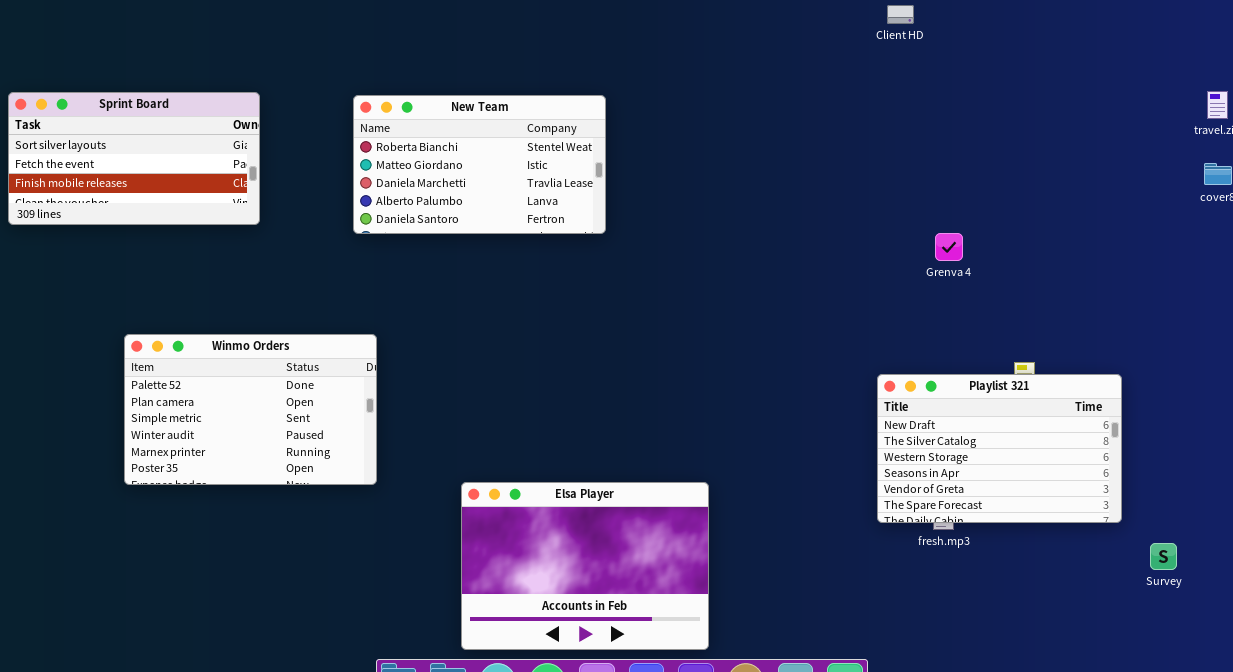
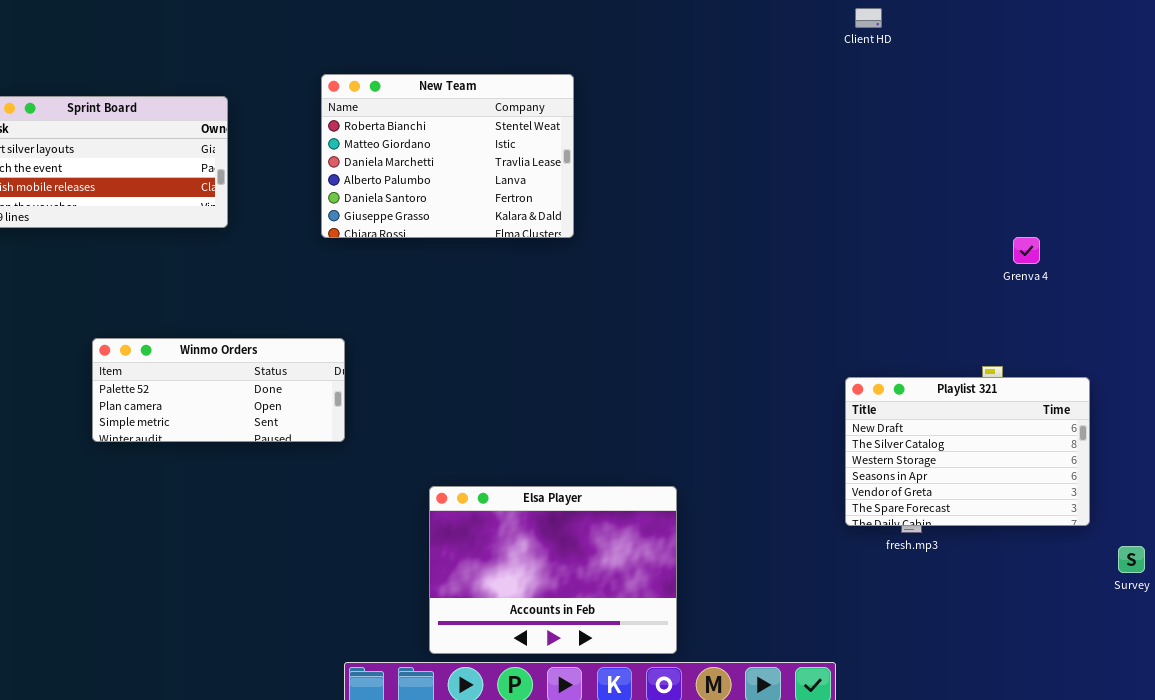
New Team: [353,95,606,234] -> [321,74,574,238], resized
Grenva 4: [935,233,963,261] -> [1013,237,1040,264], moved
Winmo Orders: [124,334,377,485] -> [92,338,345,442], resized

